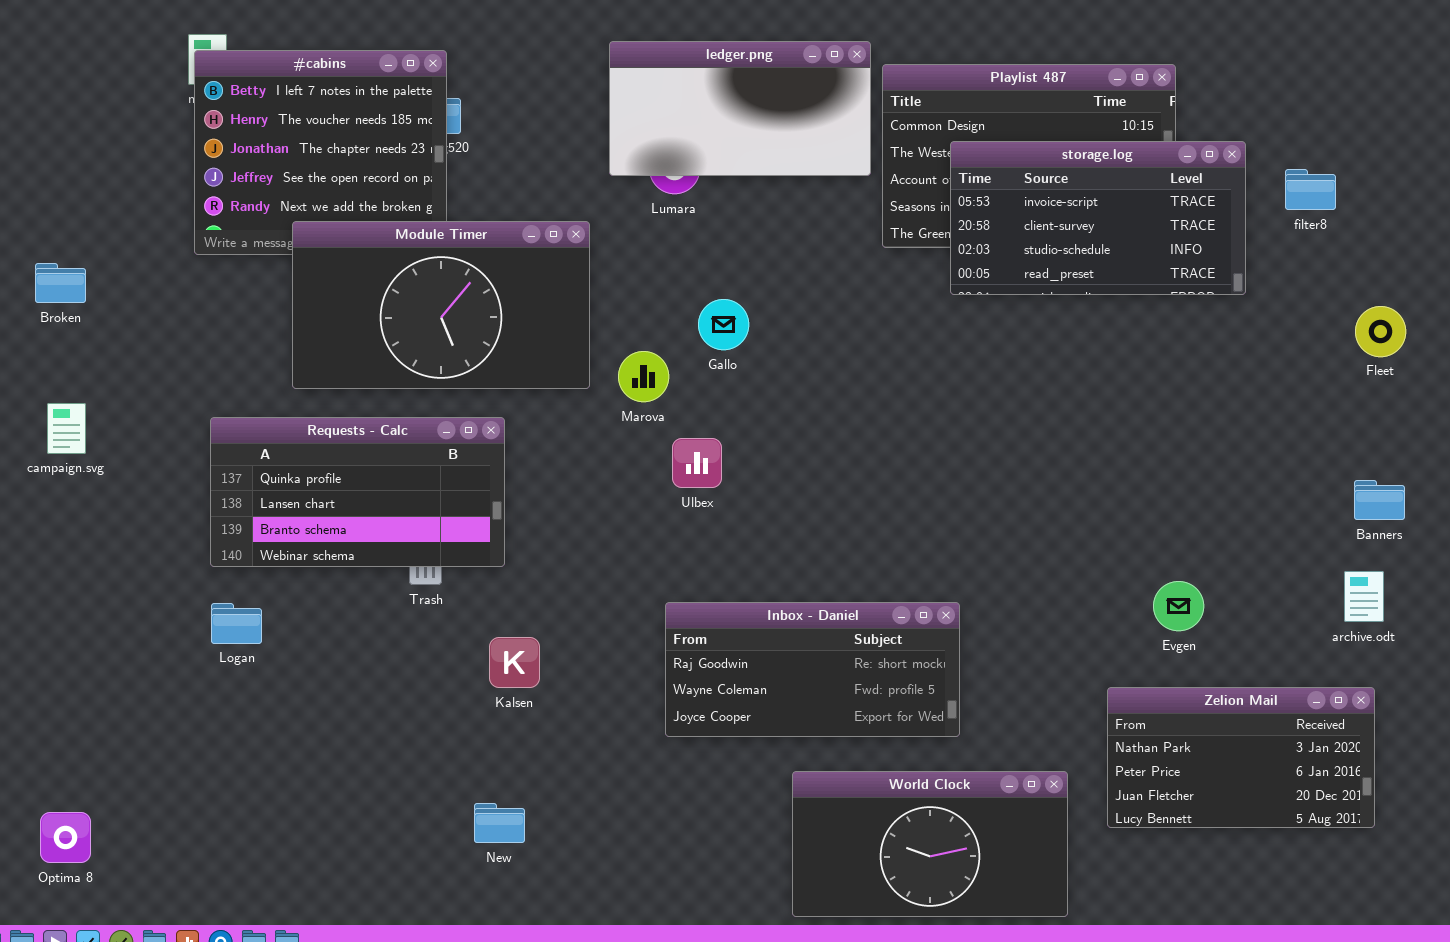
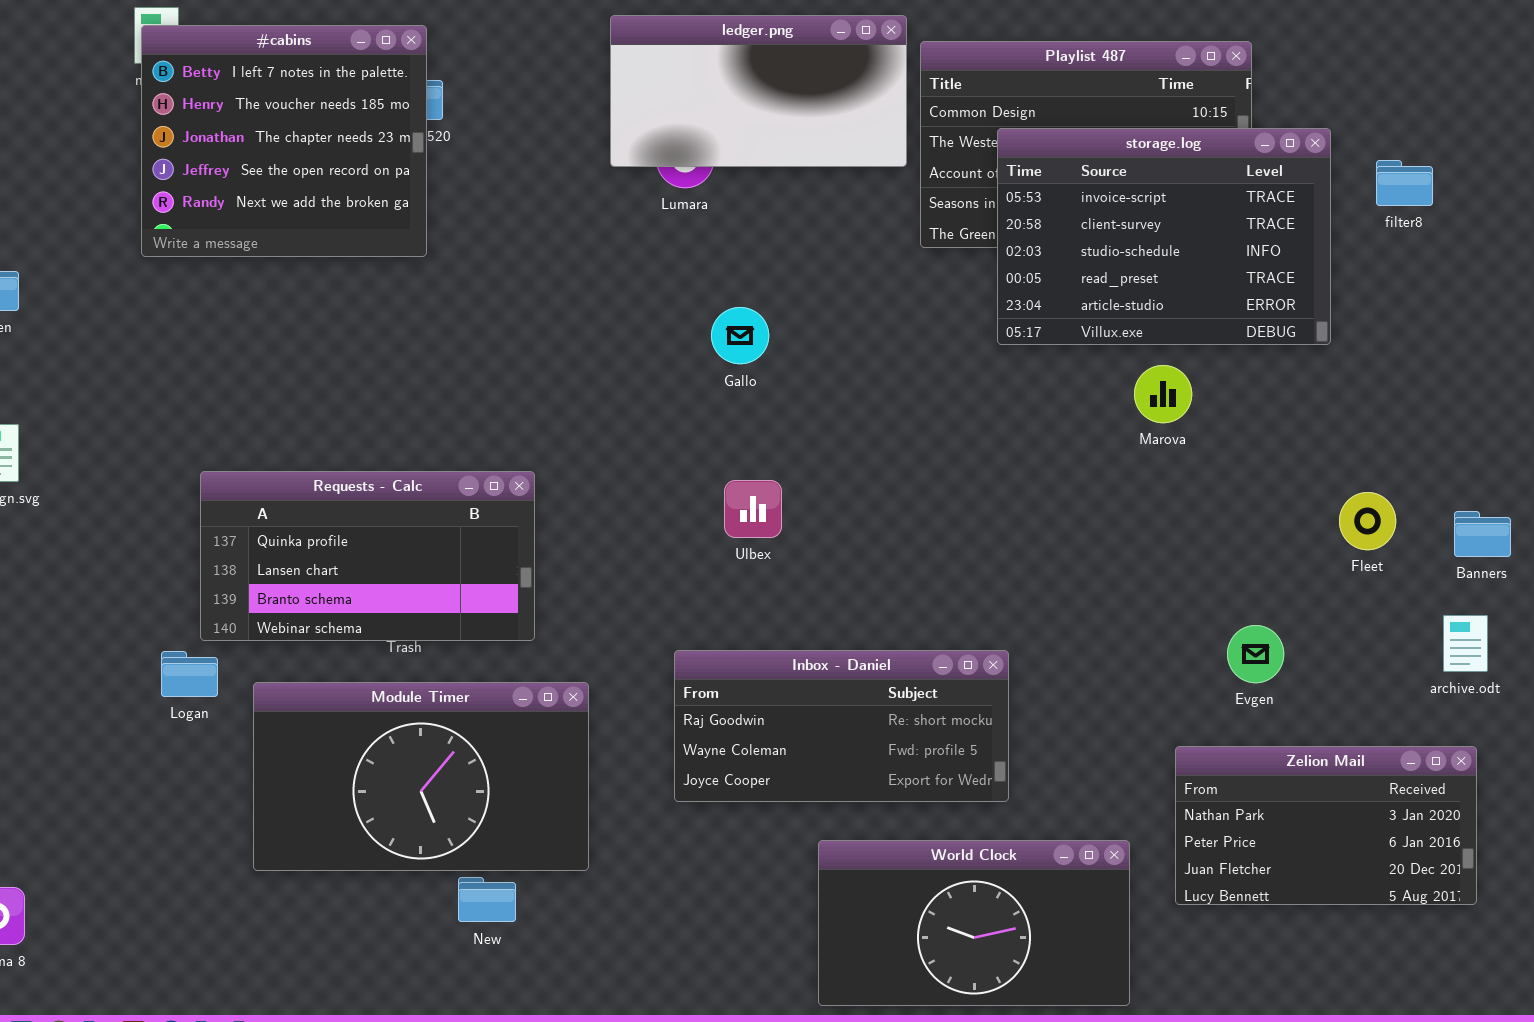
storage.log: [950,141,1246,295] -> [997,128,1331,345], resized
Module Timer: [292,221,590,389] -> [253,682,589,871], moved
Fleet: [1355,306,1406,357] -> [1339,492,1396,550], moved
Marova: [618,351,669,402] -> [1134,365,1192,423], moved
Requests - Calc: [210,417,505,567] -> [200,471,535,641], moved
Ulbex: [672,438,722,488] -> [724,480,782,538], moved

